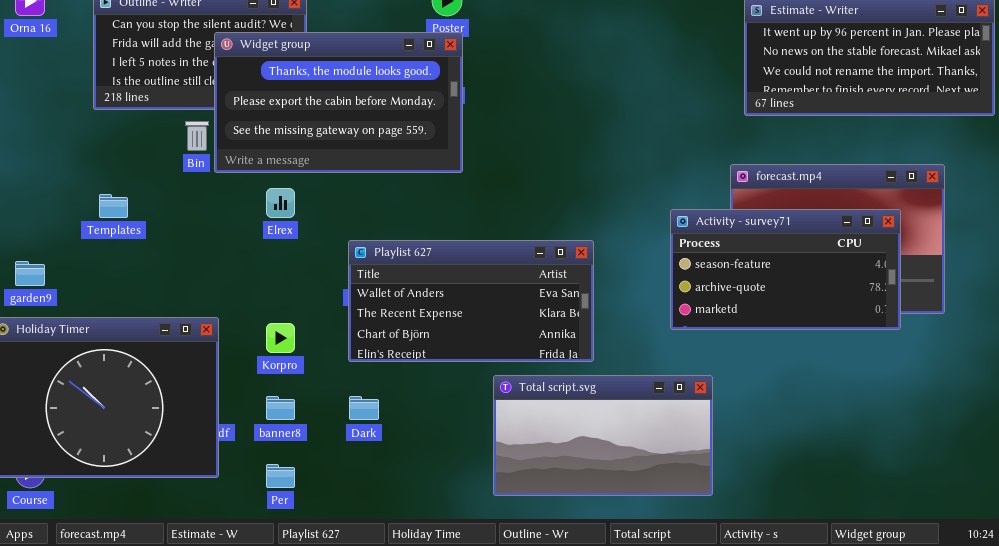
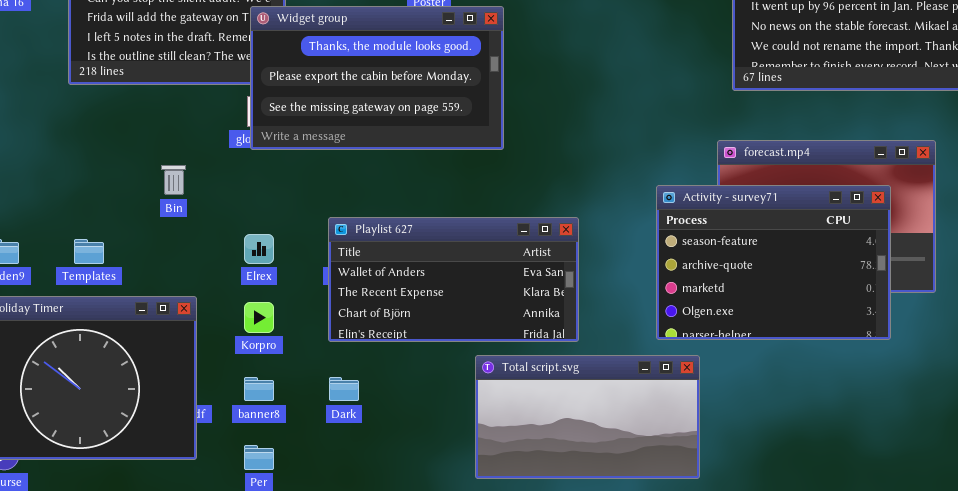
Widget group: [214,32,463,173] -> [250,6,504,150], moved
Bin: [185,121,209,151] -> [161,165,186,195], moved
Elrex: [266,188,295,218] -> [244,234,274,264], moved
Templates: [99,194,128,218] -> [74,239,104,264], moved
Activity - survey71: [670,209,901,330] -> [656,185,891,340], resized

